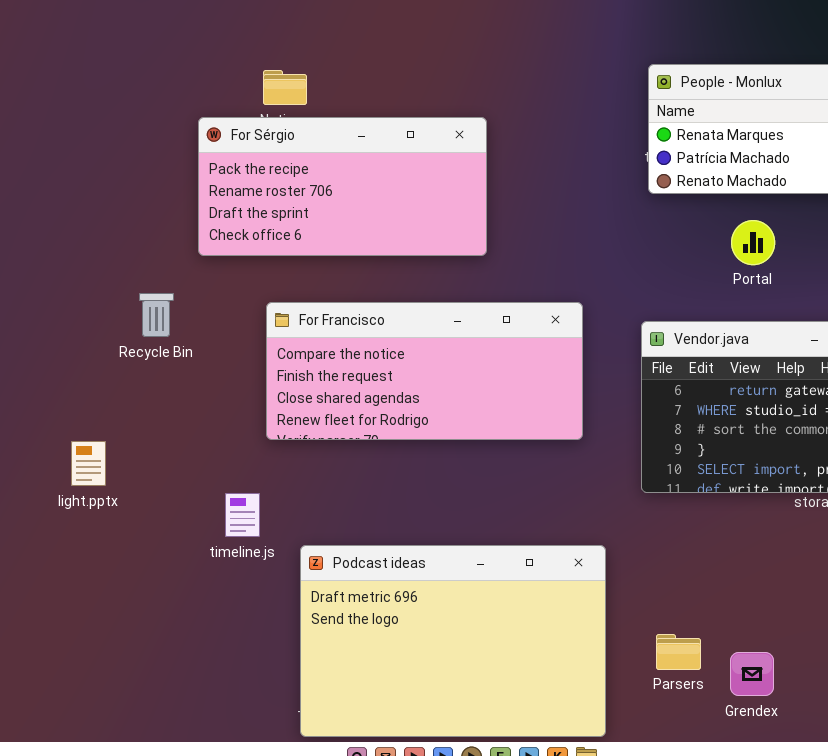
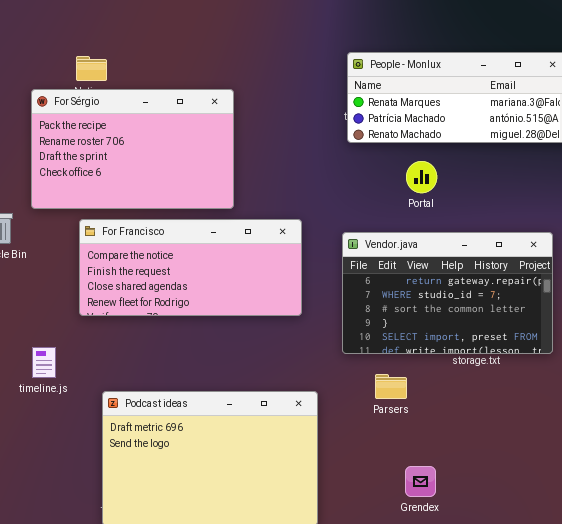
For Sérgio: [198,117,487,256] -> [31,89,234,209], resized
timeline.js: [225,493,260,537] -> [32,347,56,378], moved
Parsers: [656,634,701,670] -> [375,374,407,399], moved

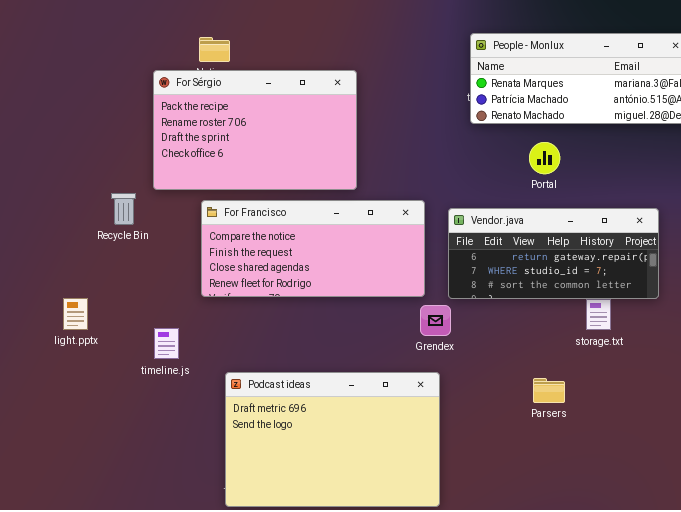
Vendor.java: [342,232,553,354] -> [448,208,659,299], moved, resized
Parsers: [375,374,407,399] -> [533,378,565,403], moved
Grendex: [405,466,436,497] -> [420,305,451,336], moved

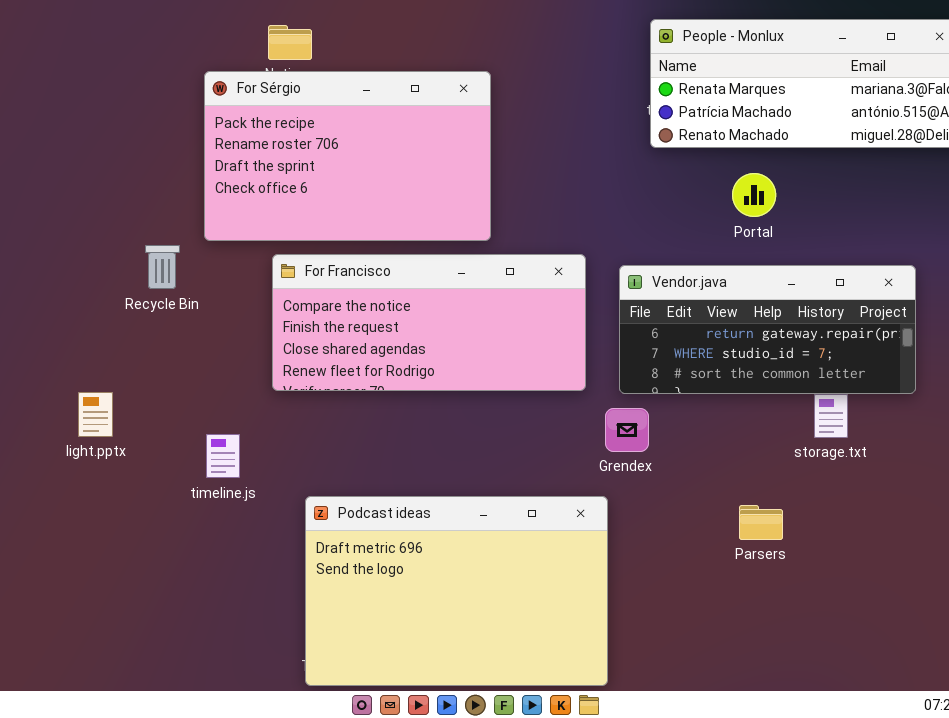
Grendex: [420,305,451,336] -> [605,408,649,452], moved

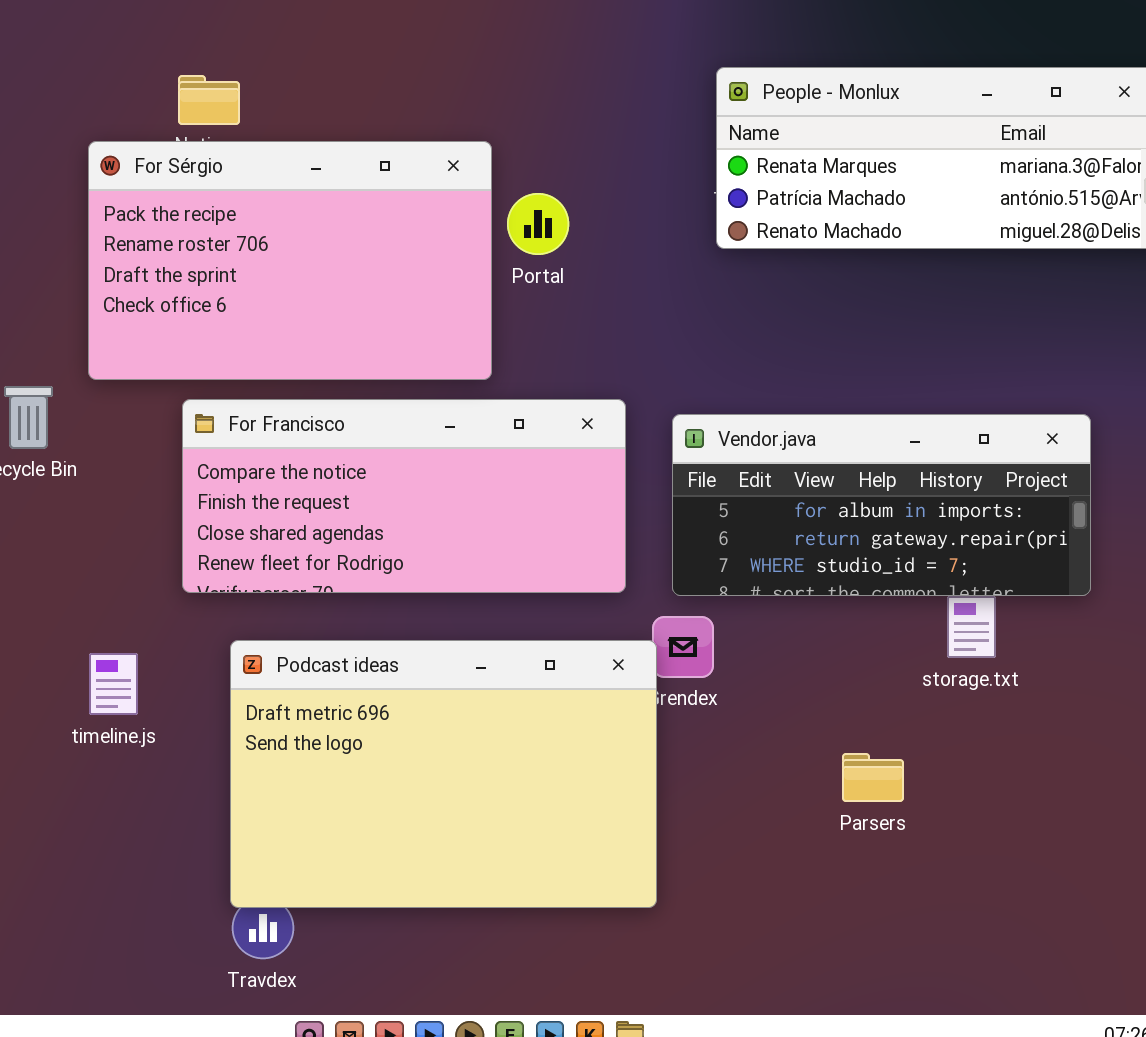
Portal: [732,173,776,217] -> [507,193,569,255], moved
Vendor.java: [619,265,916,394] -> [672,414,1091,596], scrolled up 1 row
Podcast ideas: [305,496,608,686] -> [230,640,657,908], moved

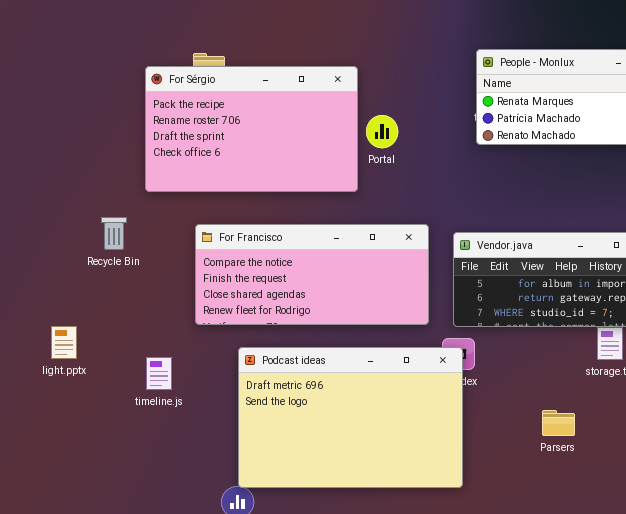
For Sérgio: [88,141,492,380] -> [145,66,358,192], moved
Podcast ideas: [230,640,657,908] -> [238,347,463,488], moved

